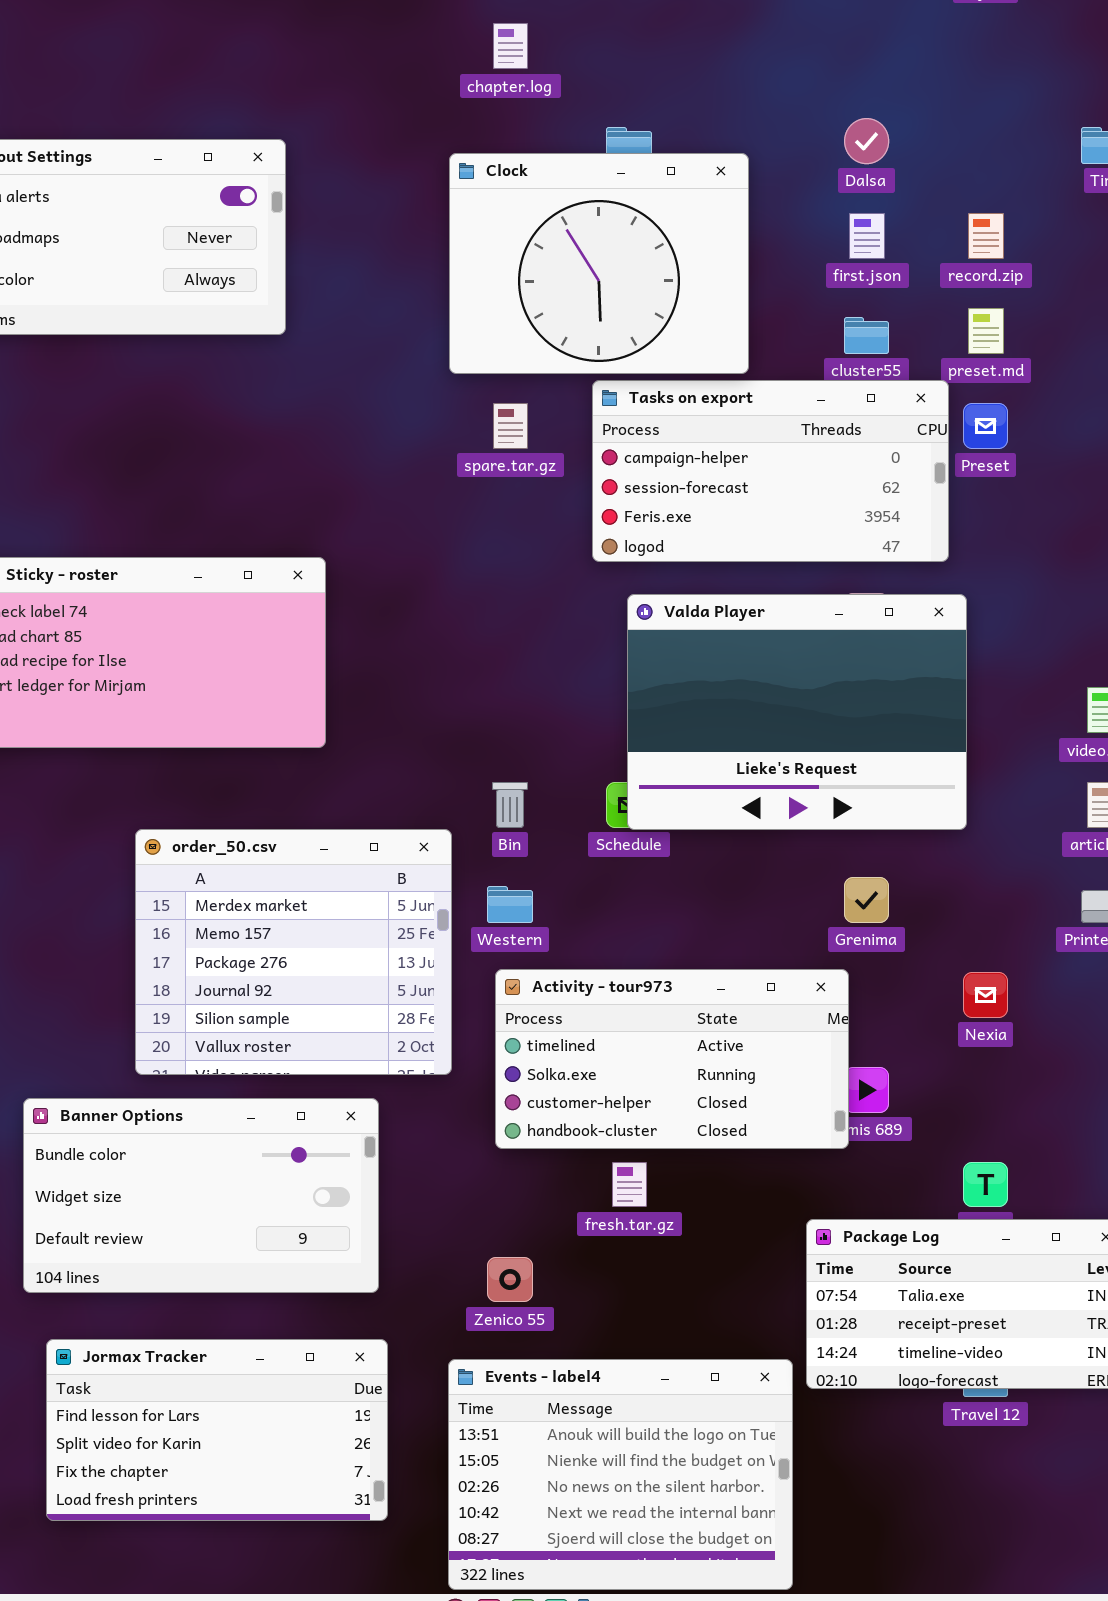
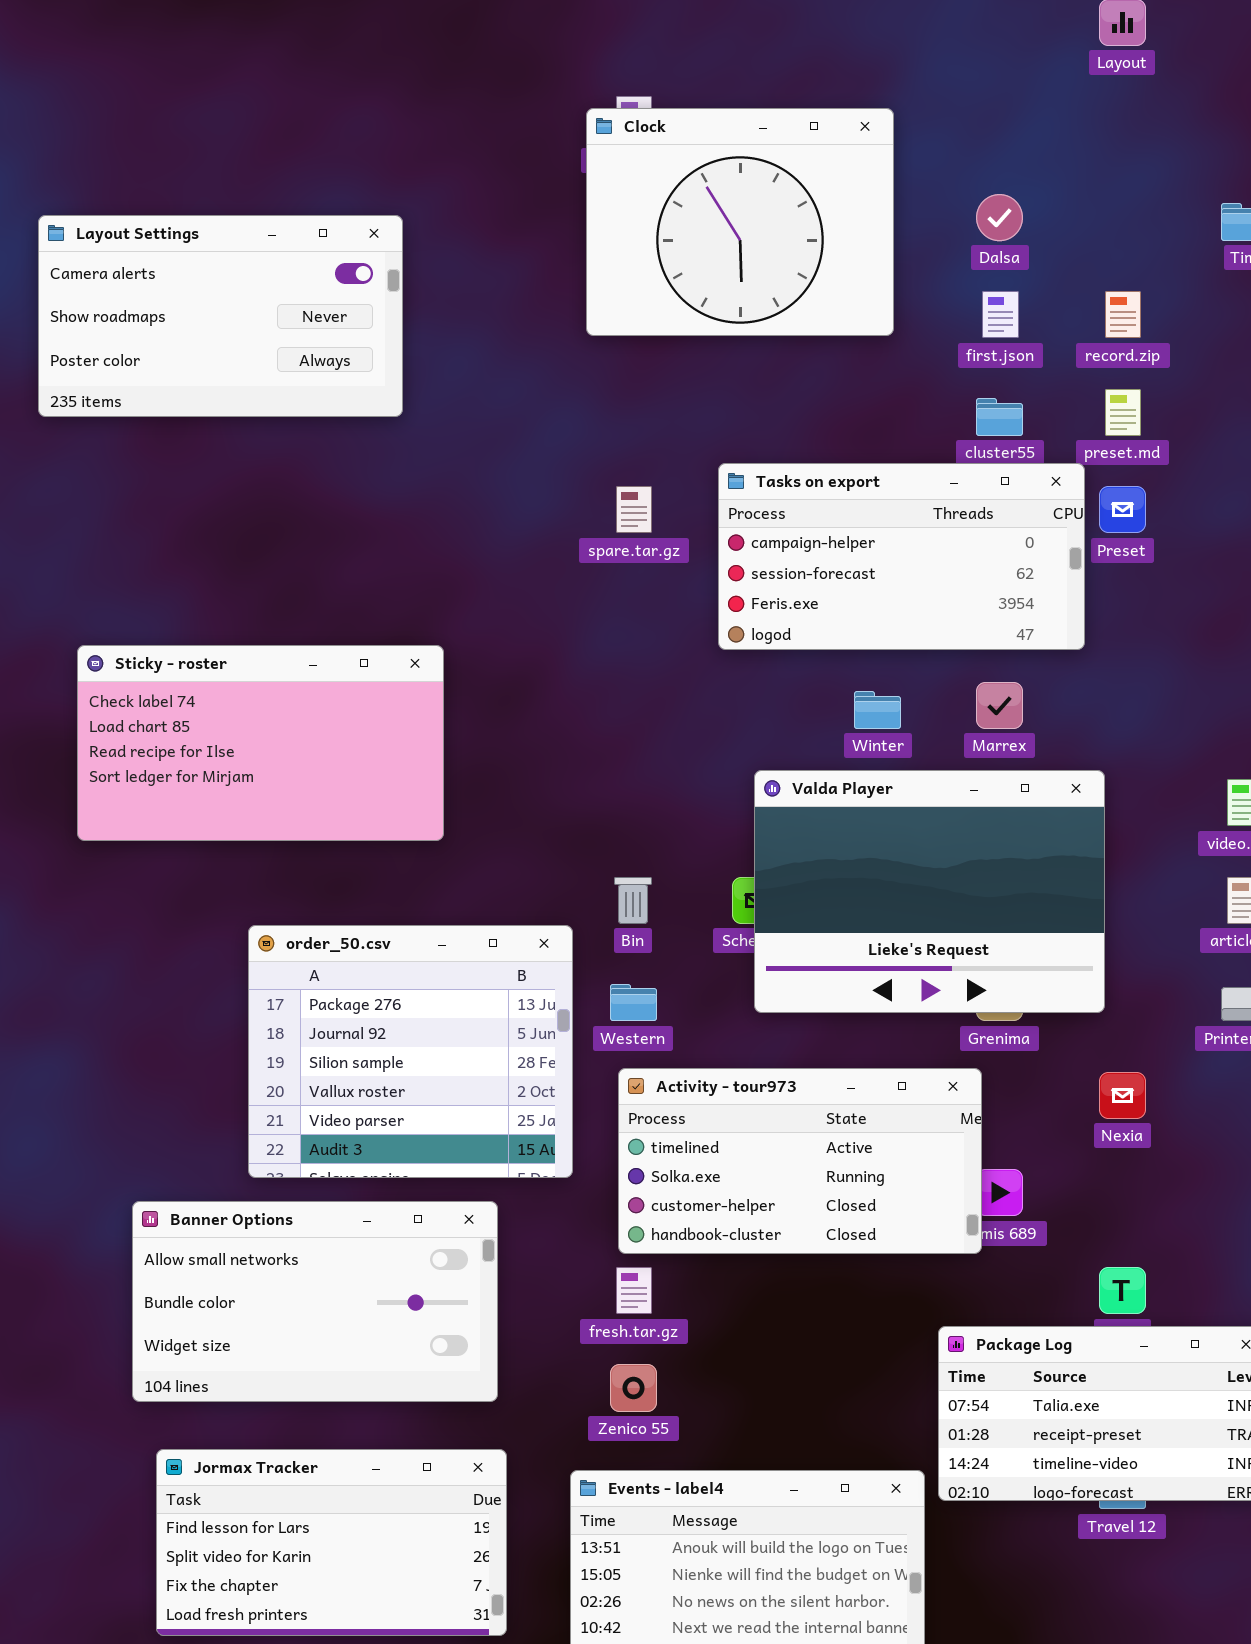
Clock: [449,153,749,374] -> [586,108,894,336], moved
Valda Player: [627,594,967,830] -> [754,770,1105,1013], moved
order_50.csv: [135,829,452,1075] -> [248,925,573,1178], scrolled down 2 rows
Banner Options: [23,1098,379,1293] -> [132,1201,498,1402], scrolled up 1 row
fresh.tar.gz: [612,1162,647,1207] -> [616,1267,652,1314], moved

